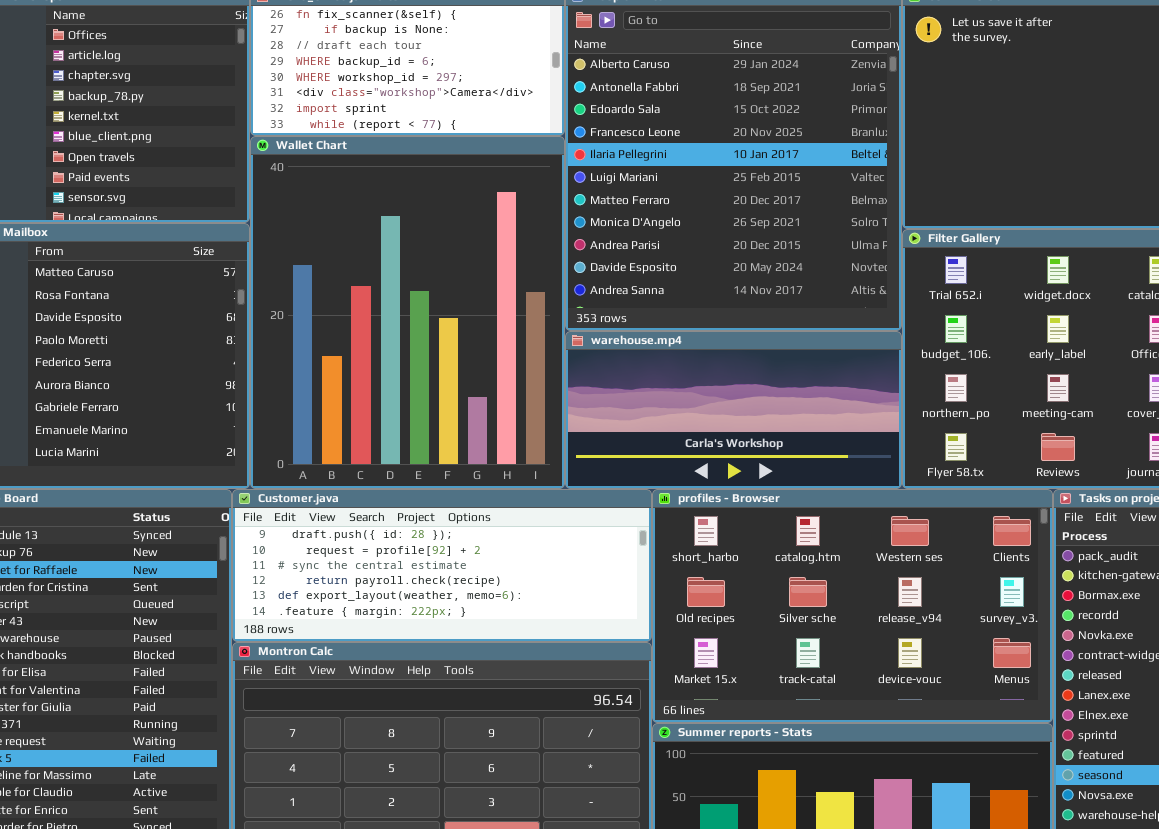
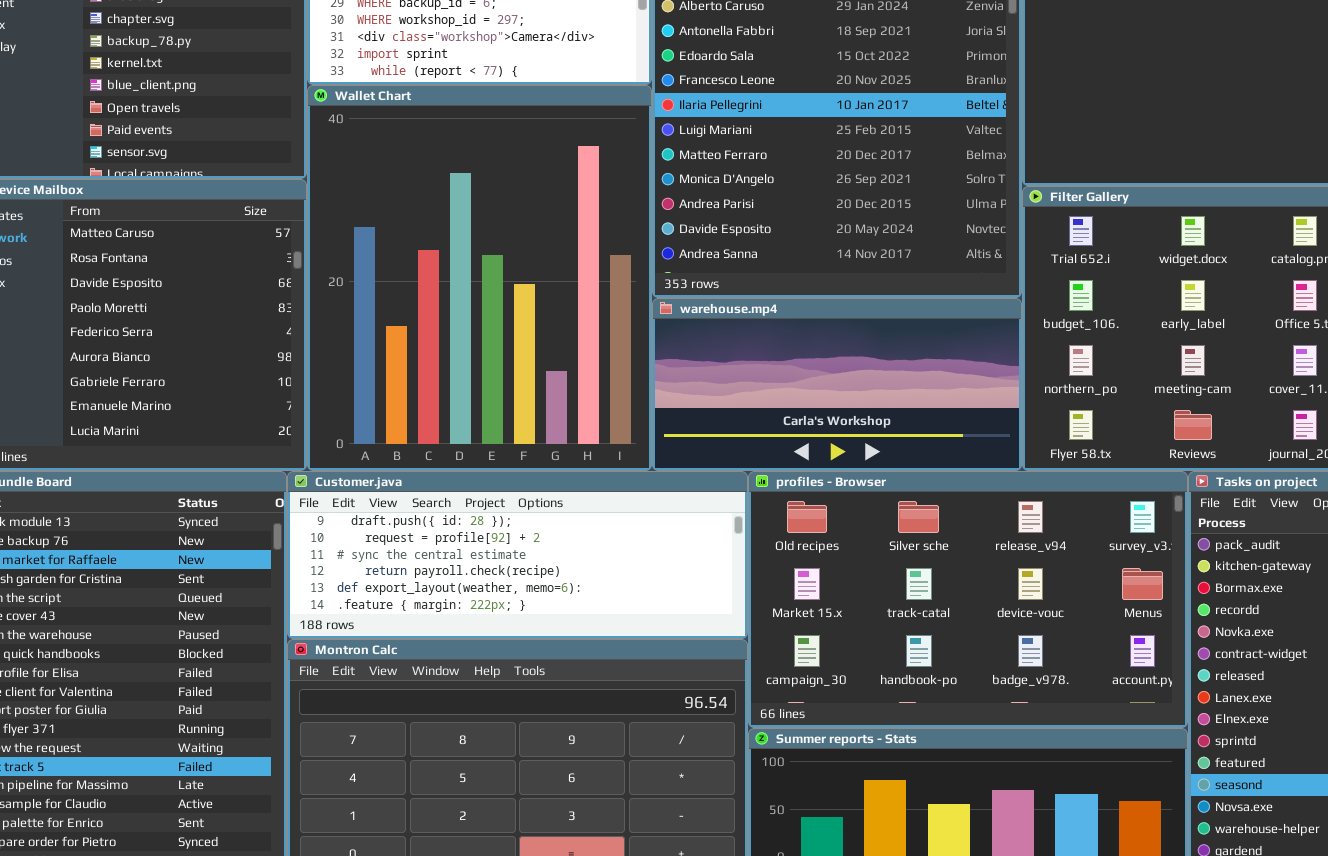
profiles - Browser: [652,489,1053,723] -> [748,471,1188,728], scrolled down 1 row

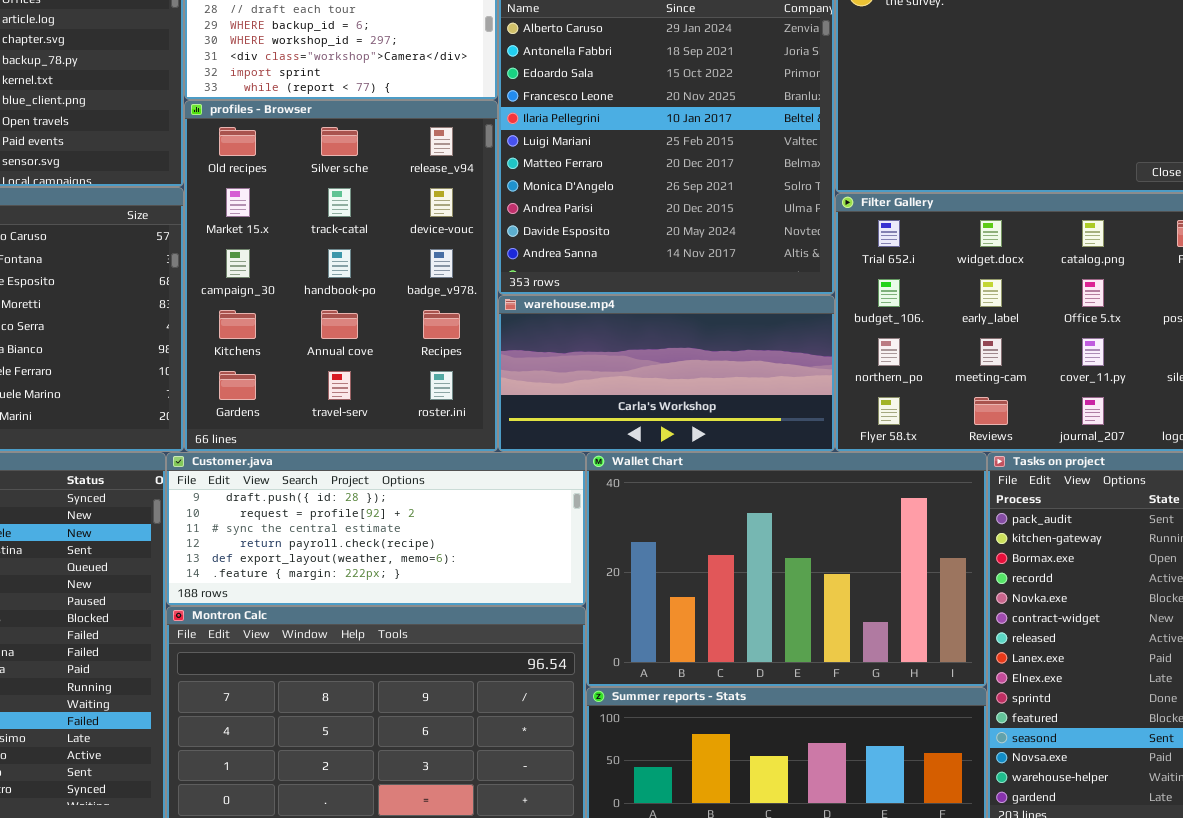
Wallet Chart: [307,85,652,471] -> [586,452,987,687], moved, resized
profiles - Browser: [748,471,1188,728] -> [184,100,498,452], moved, resized

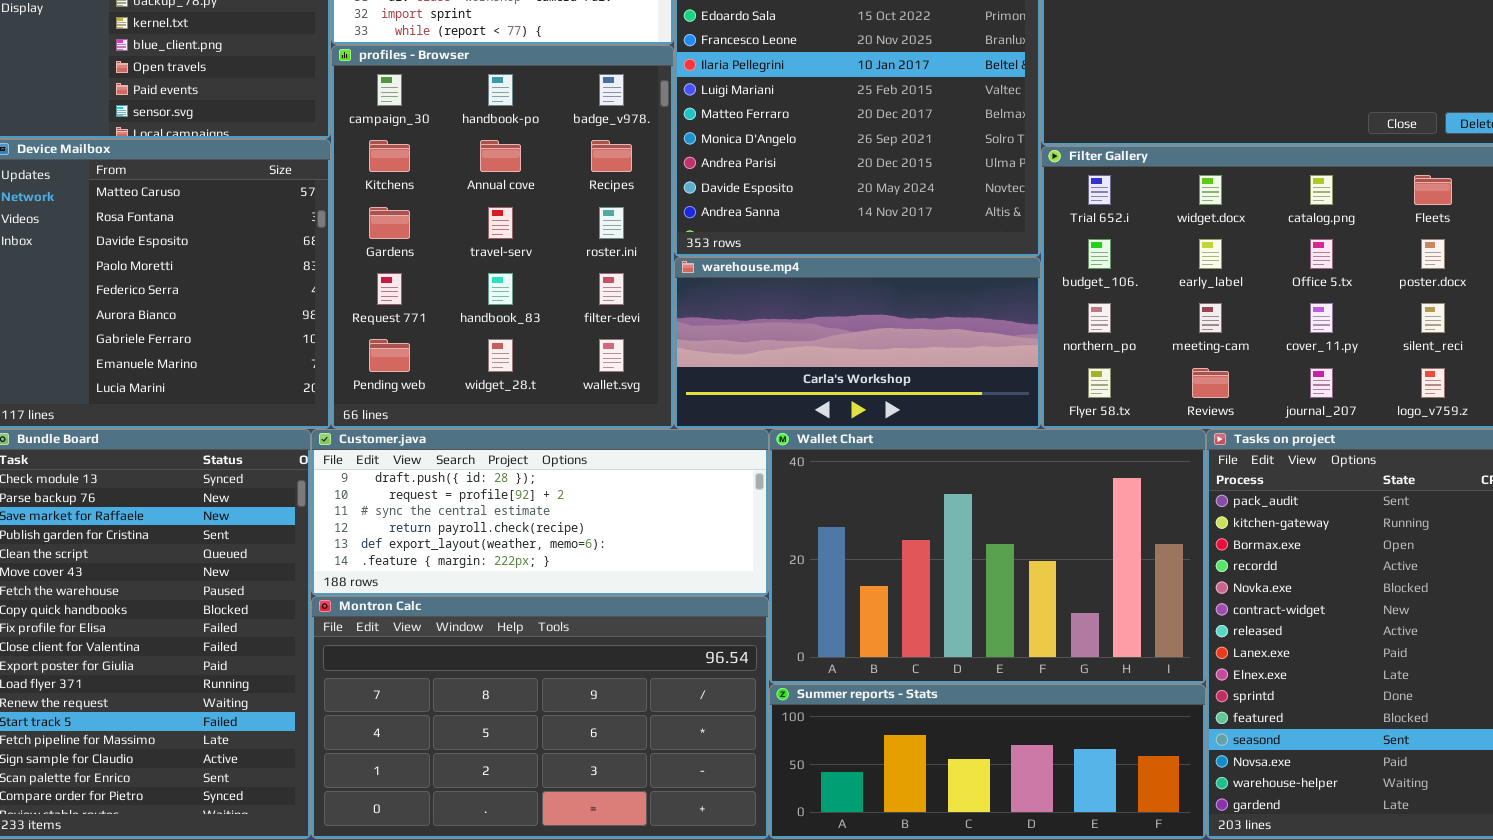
profiles - Browser: [184,100,498,452] -> [331,45,674,429], scrolled down 2 rows

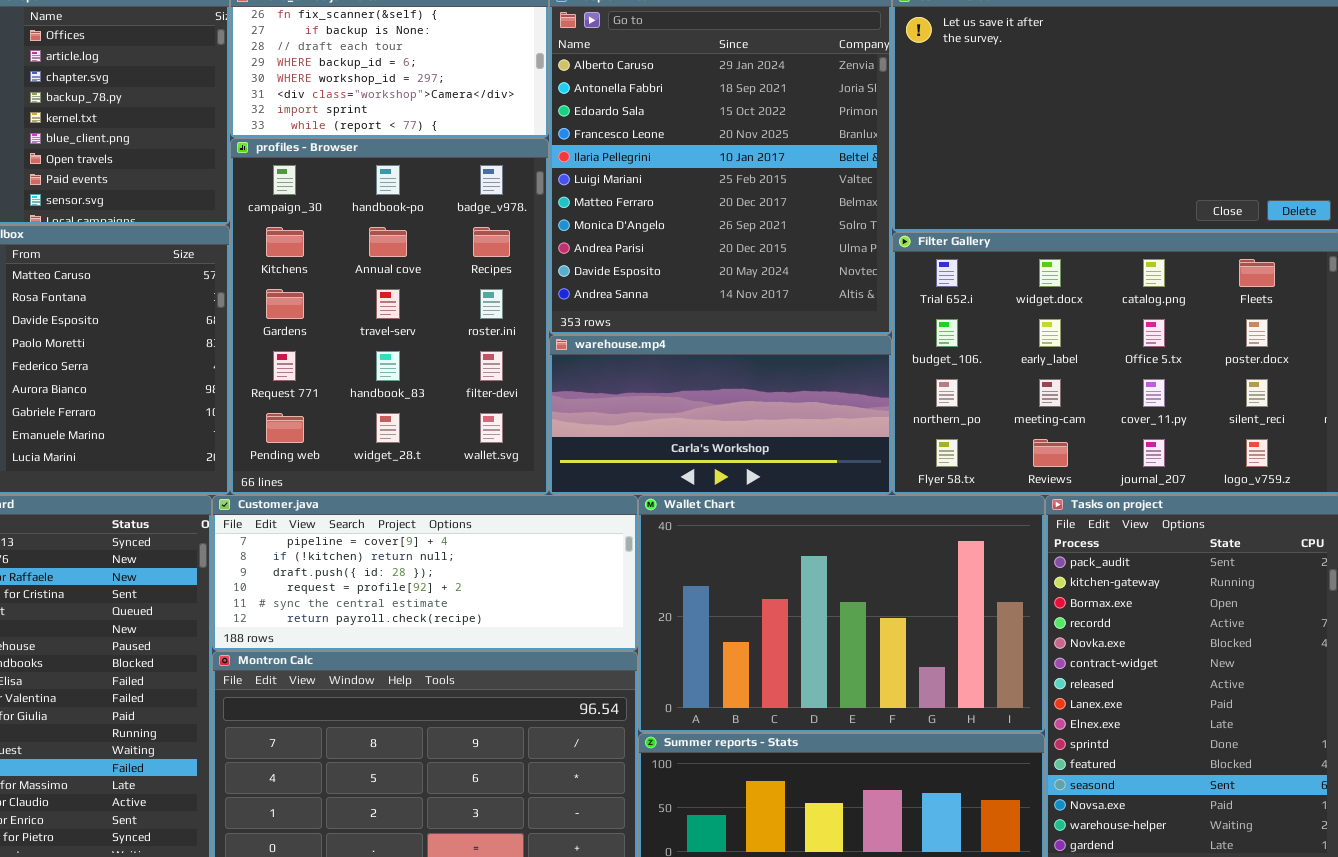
Customer.java: [311,429,769,596] -> [212,495,638,651], scrolled up 2 rows

